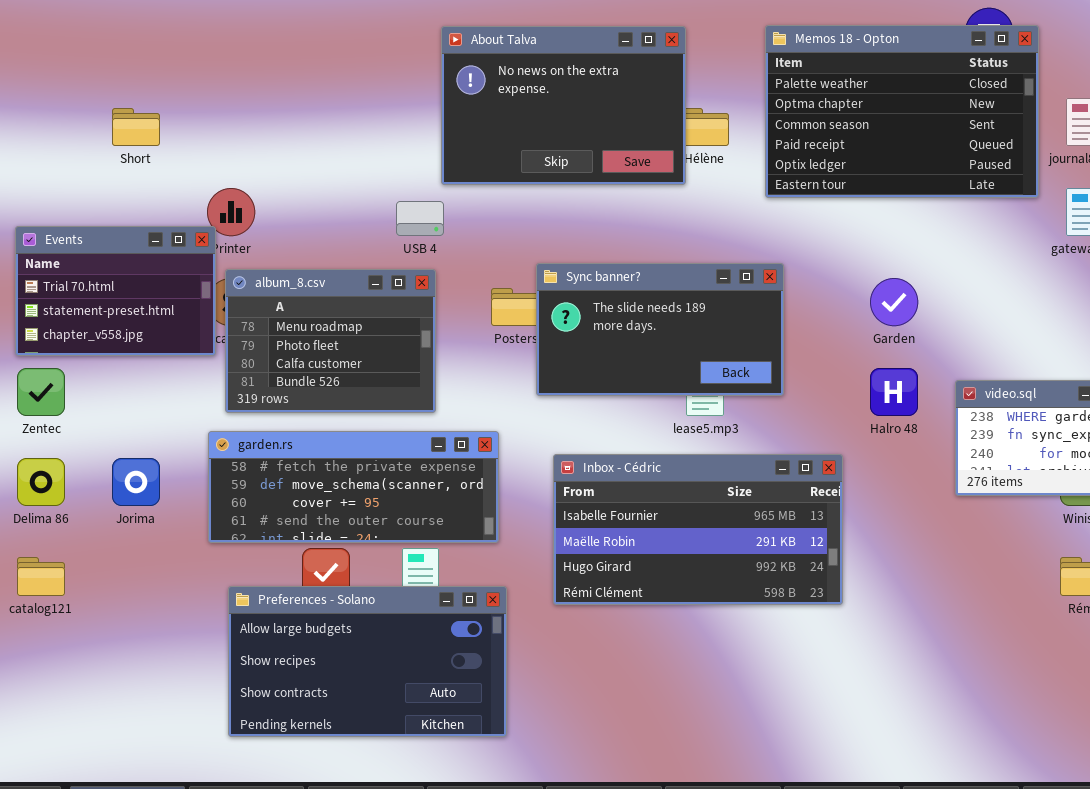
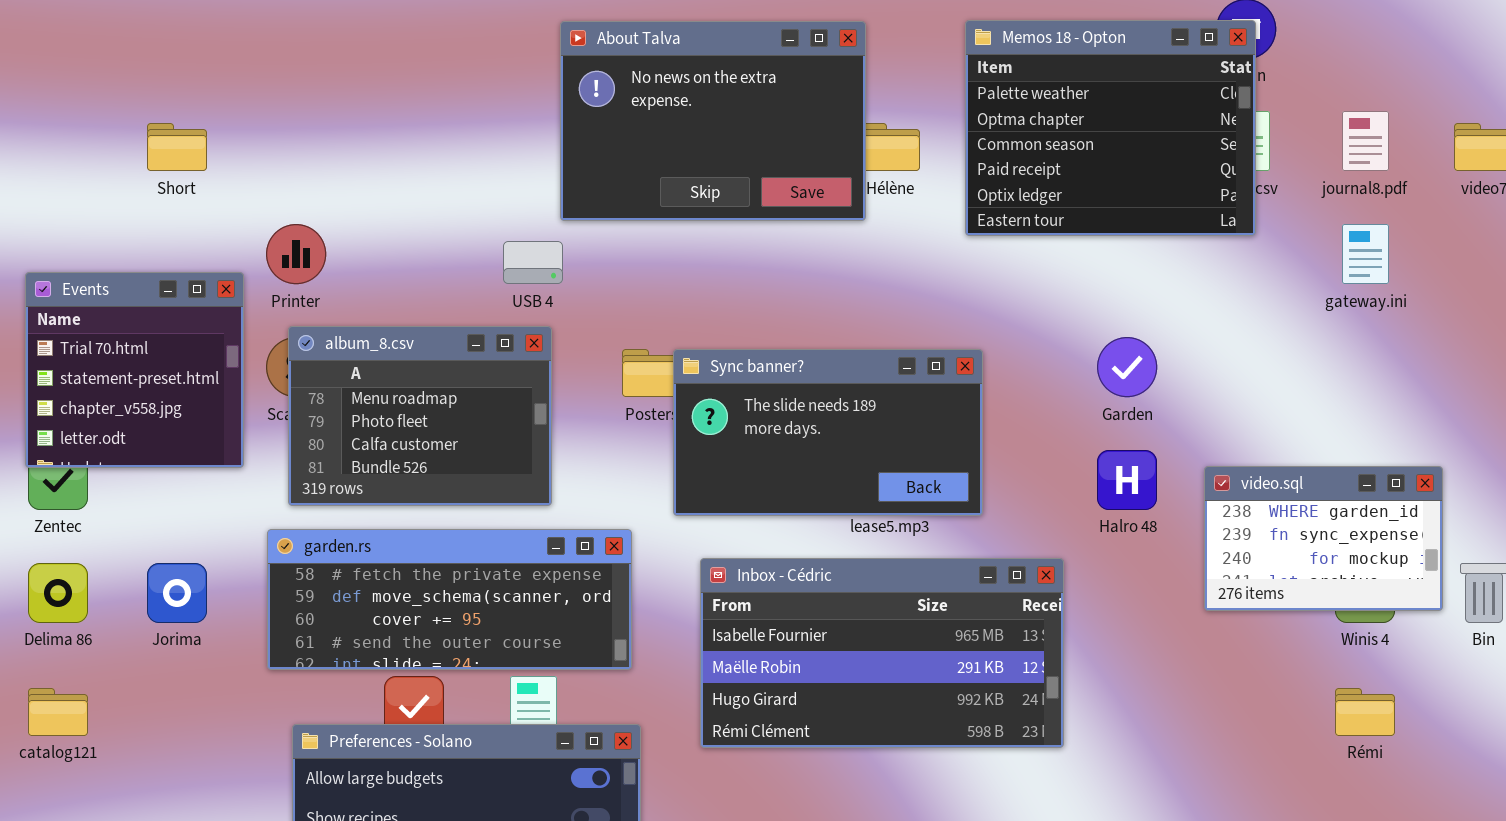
Memos 18 - Opton: [765,25,1039,198] -> [965,20,1256,236], resized
Events: [15,226,216,356] -> [25,272,244,468], resized
Sync banner?: [536,263,784,396] -> [673,349,983,516], moved

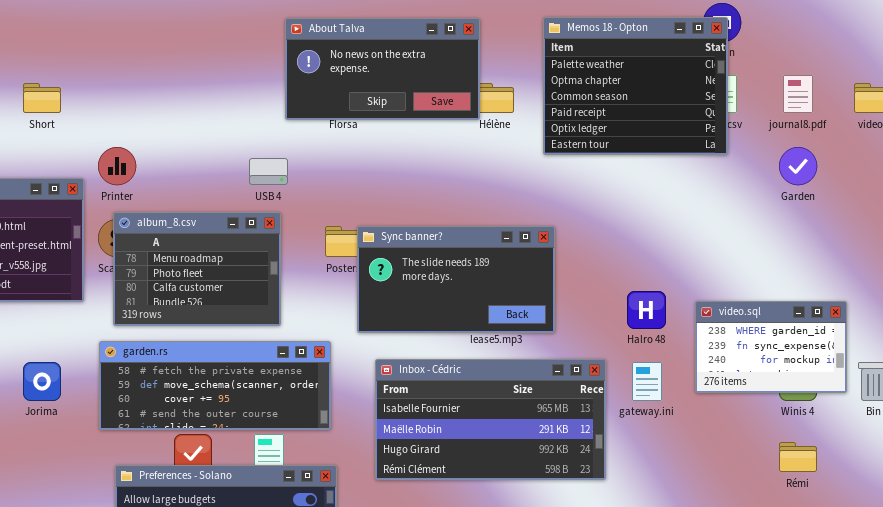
About Talva: [560,21,866,221] -> [285,18,480,120], resized
gateway.ini: [1342,224,1389,284] -> [632,362,662,401], moved
Garden: [1097,337,1157,397] -> [779,147,817,185], moved

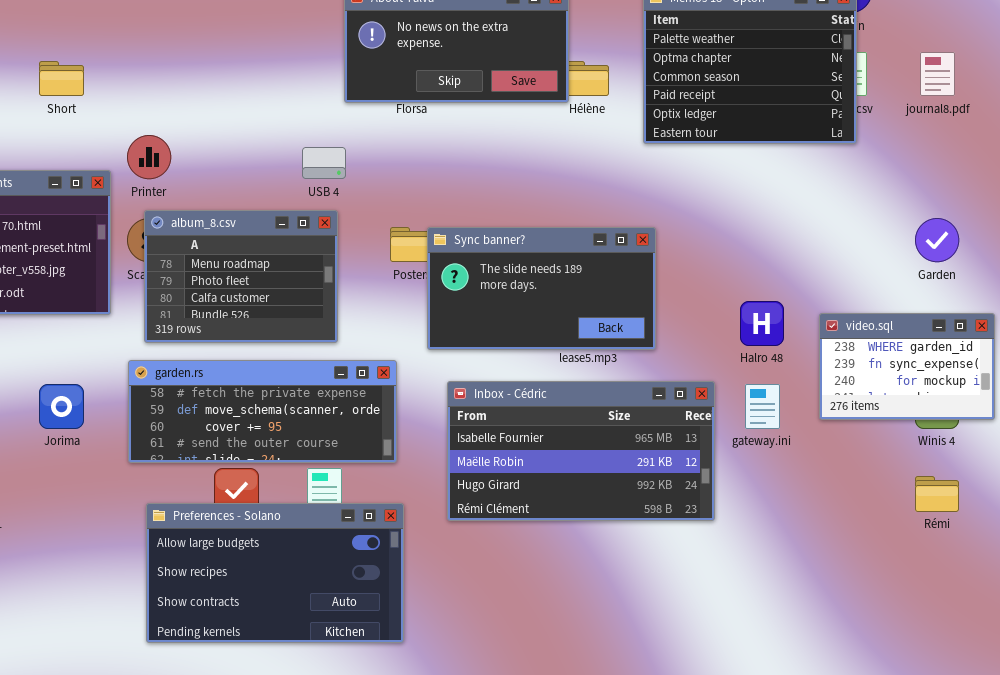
Garden: [779,147,817,185] -> [915,218,959,262], moved

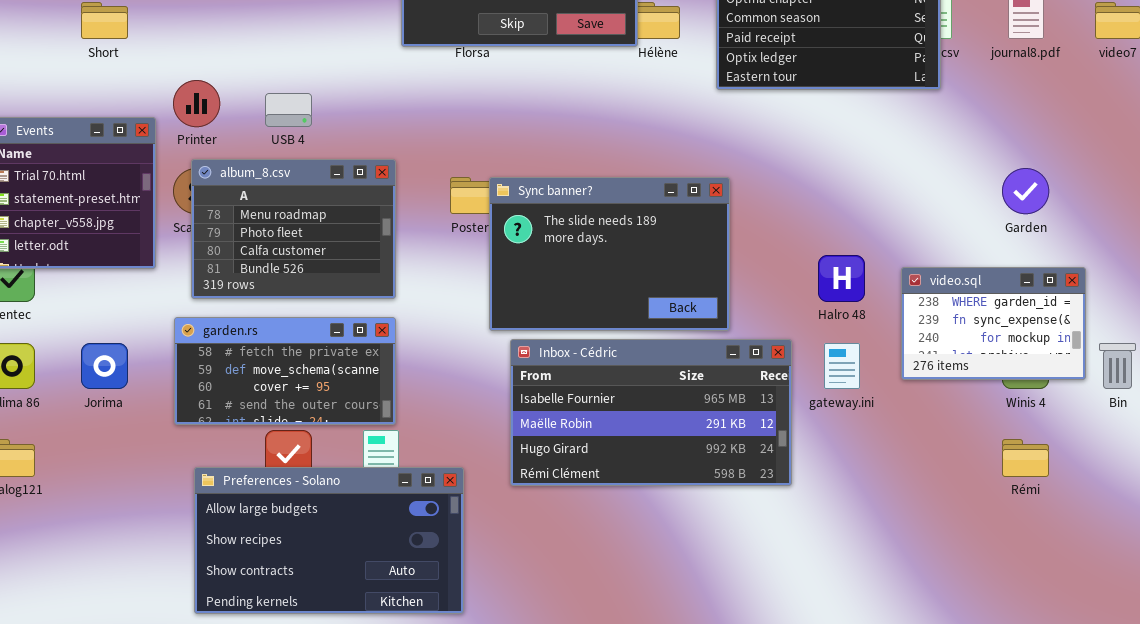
USB 4: [302,147,346,179] -> [265,93,312,127], moved
Sync banner?: [427,227,656,350] -> [489,177,730,331], resized
garden.rs: [128,360,397,463] -> [174,317,396,425], resized

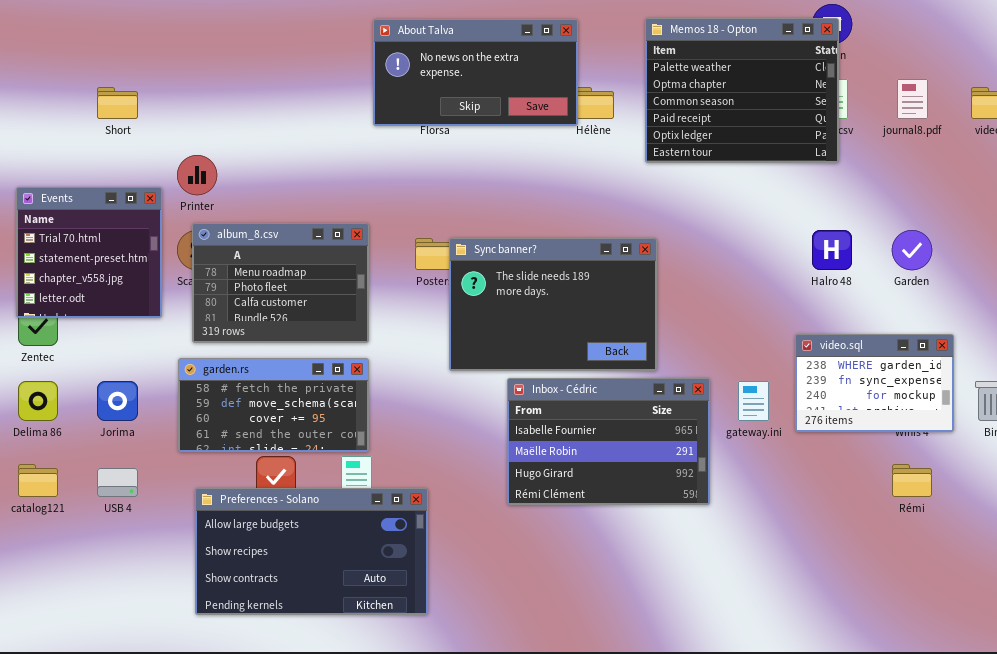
USB 4: [265,93,312,127] -> [97,468,138,497], moved
Halro 48: [818,255,865,302] -> [812,230,852,270], moved
video.sql: [901,267,1086,380] -> [795,334,954,432], moved
Inbox - Cédric: [510,339,792,486] -> [507,378,710,505], resized

